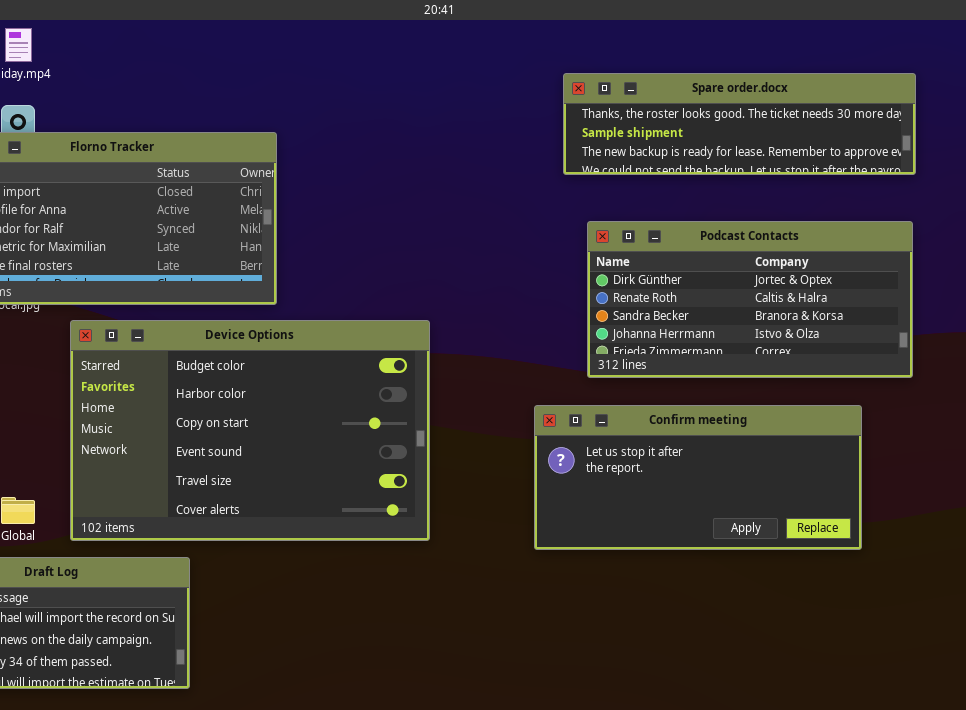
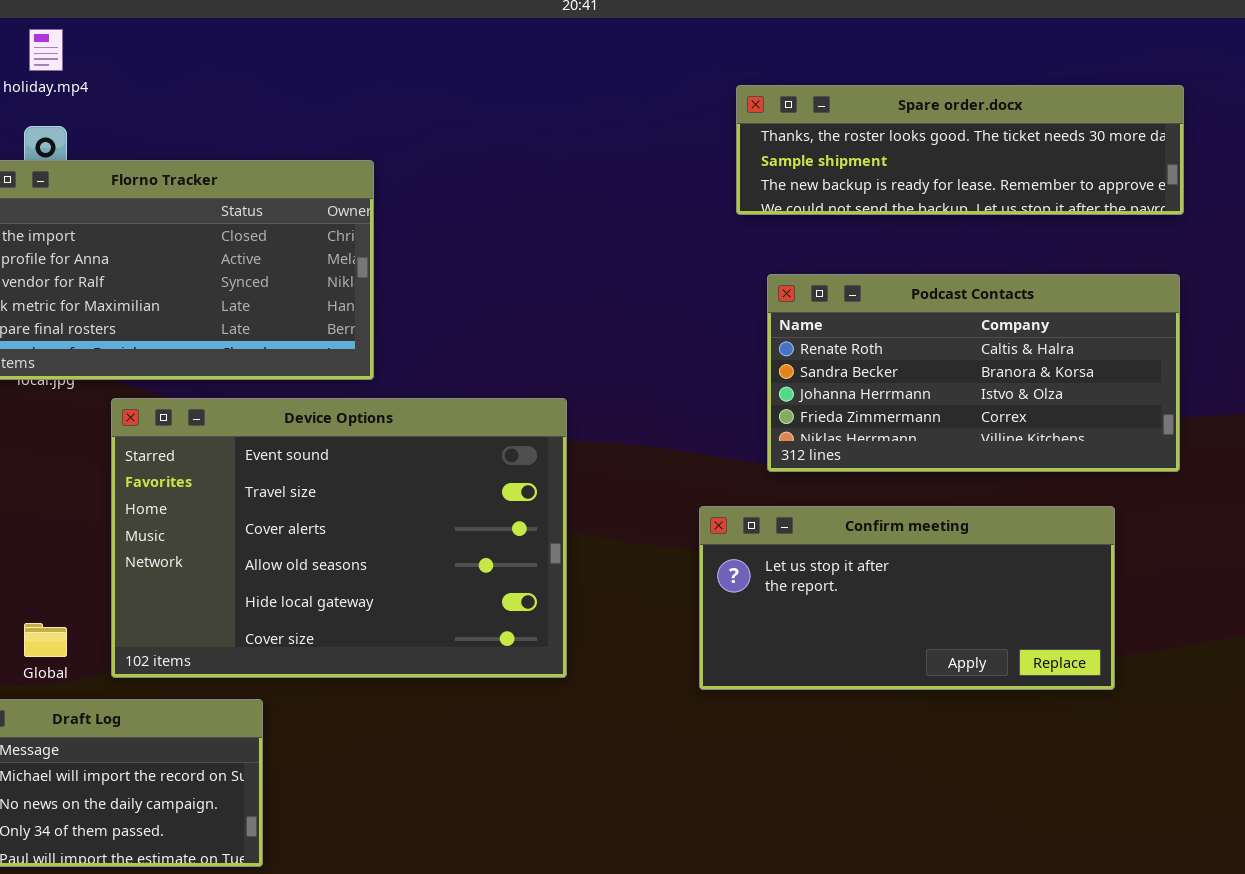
Podcast Contacts: [587,221,913,378] -> [767,274,1180,472], scrolled down 1 row
Device Options: [70,320,430,541] -> [111,398,567,678], scrolled down 3 rows

